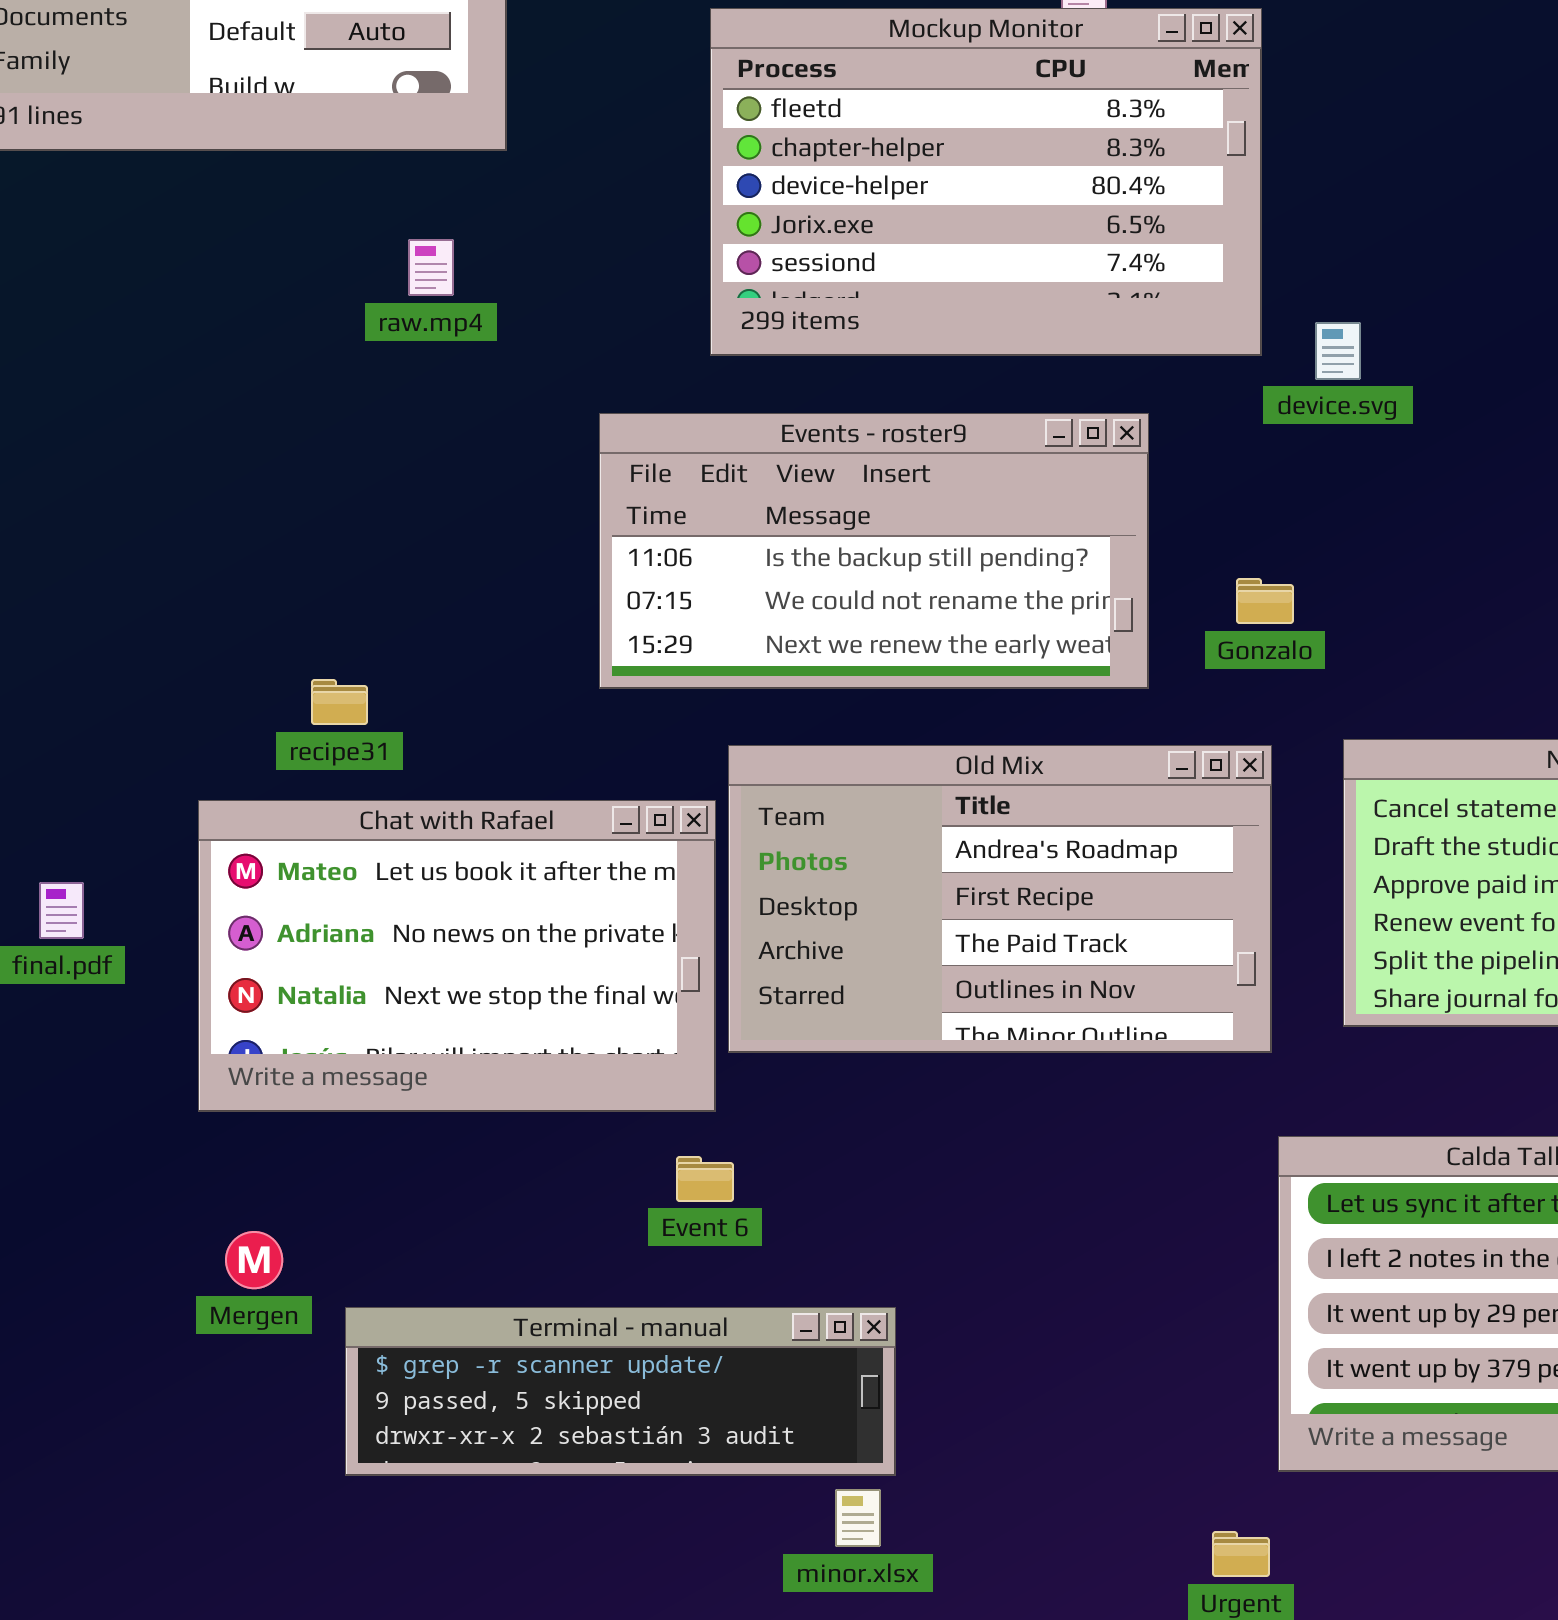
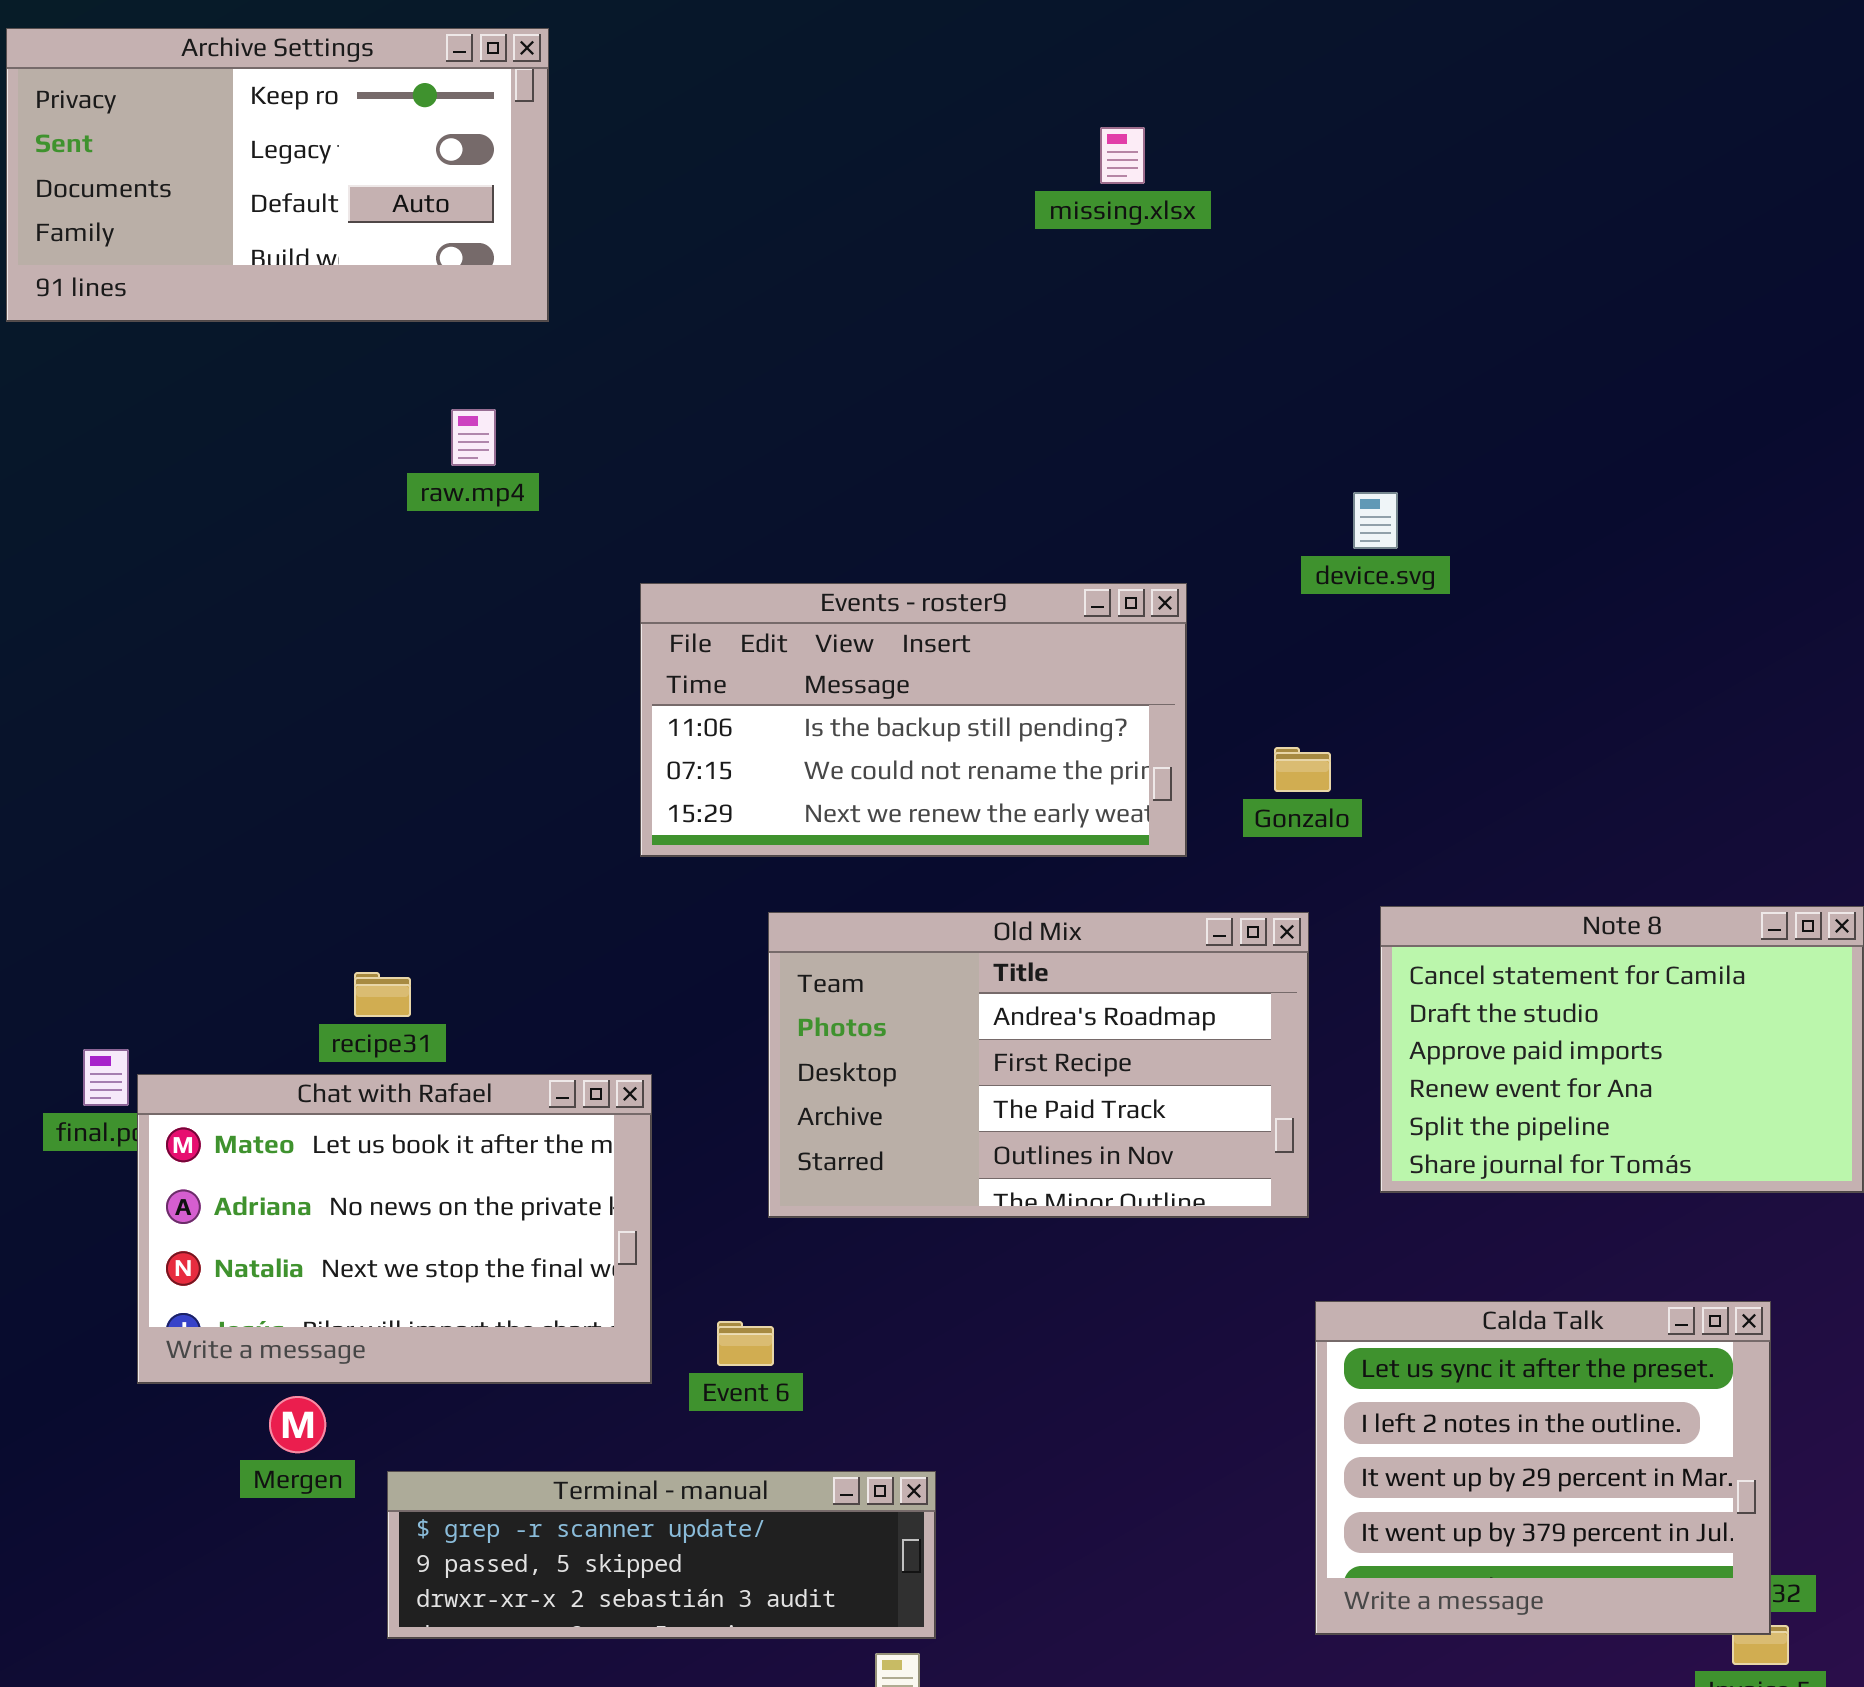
Mockup Monitor: [710,8,1262,356] -> none, closed
recipe31: [311,679,368,725] -> [354,972,411,1017], moved
Chat with Rafael: [198,800,716,1112] -> [137,1074,652,1384], moved

